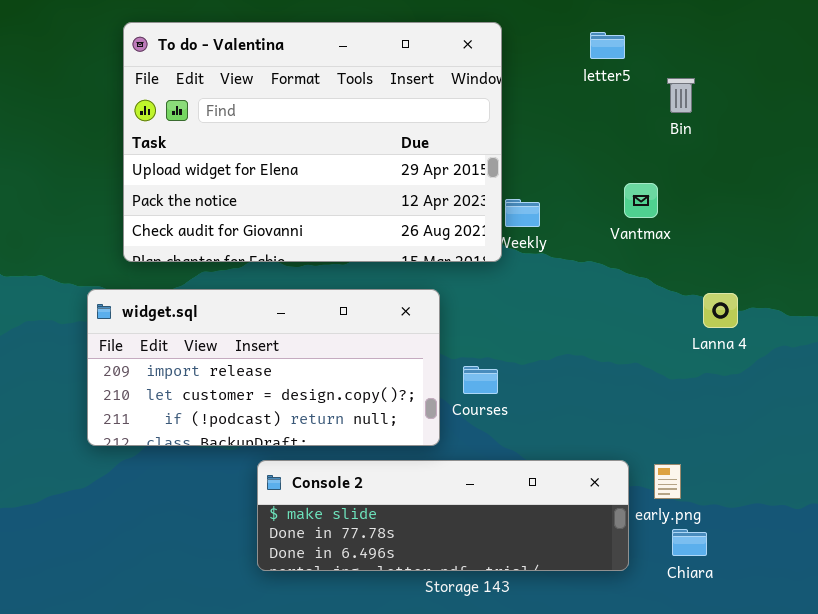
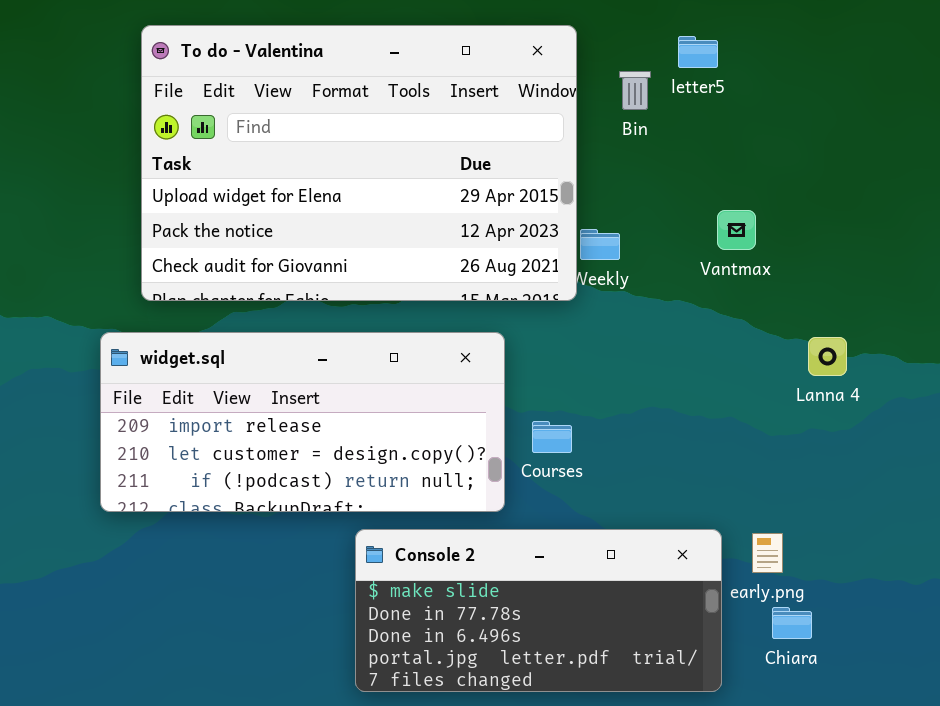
Bin: [667,78,695,113] -> [619,71,651,110], moved
Console 2: [257,460,629,571] -> [355,529,722,692], resized

